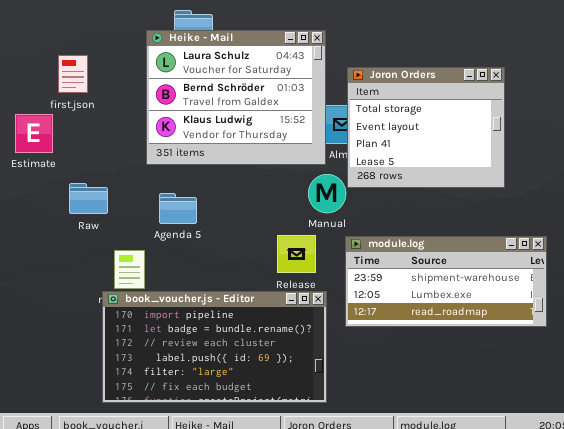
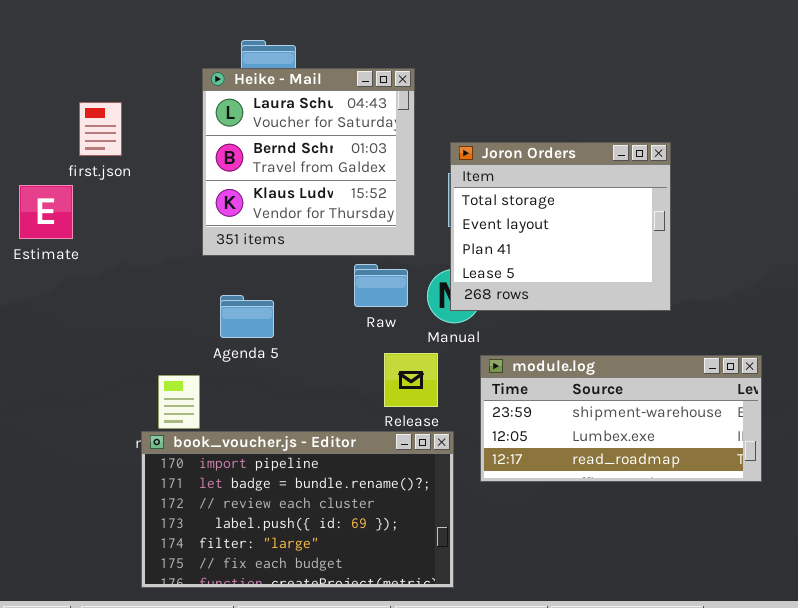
Heike - Mail: [146,30,326,165] -> [202,68,415,256], resized
Joron Orders: [347,67,505,188] -> [450,142,671,311], moved
Raw: [69,183,108,214] -> [354,264,408,307], moved

